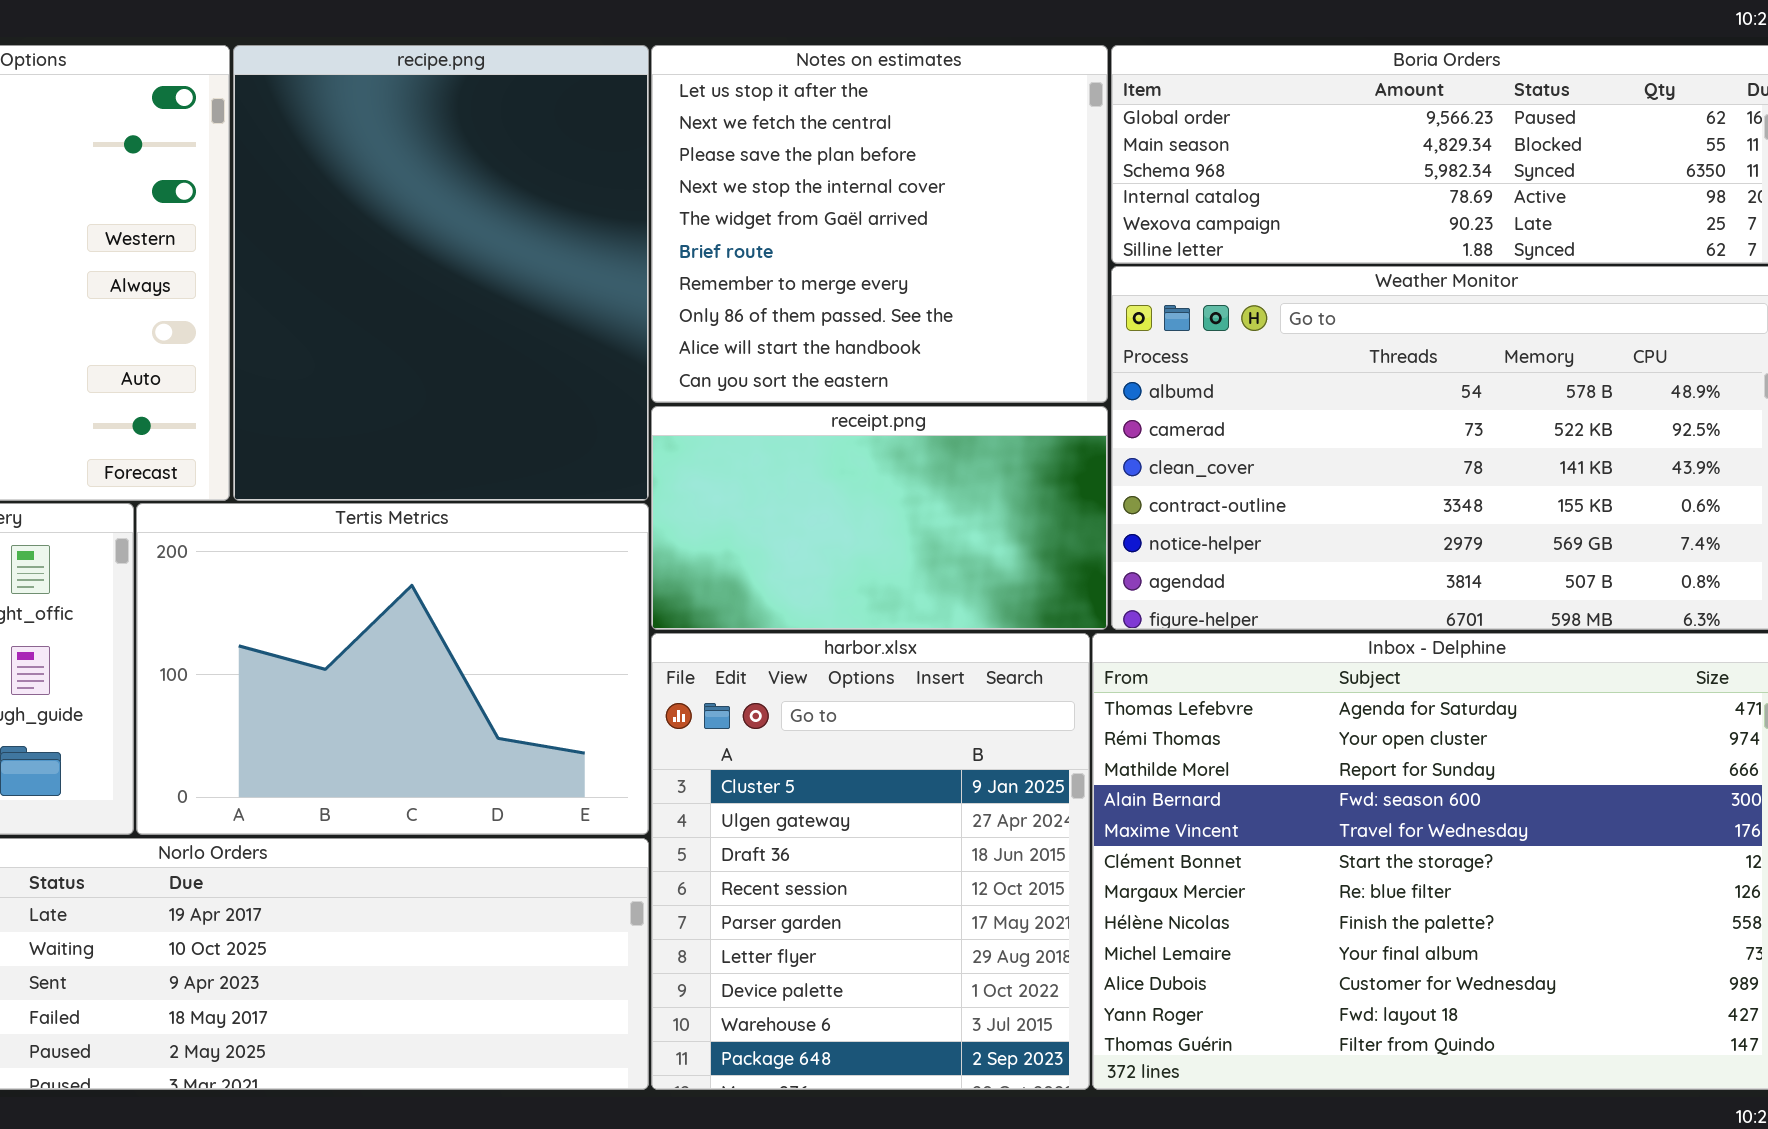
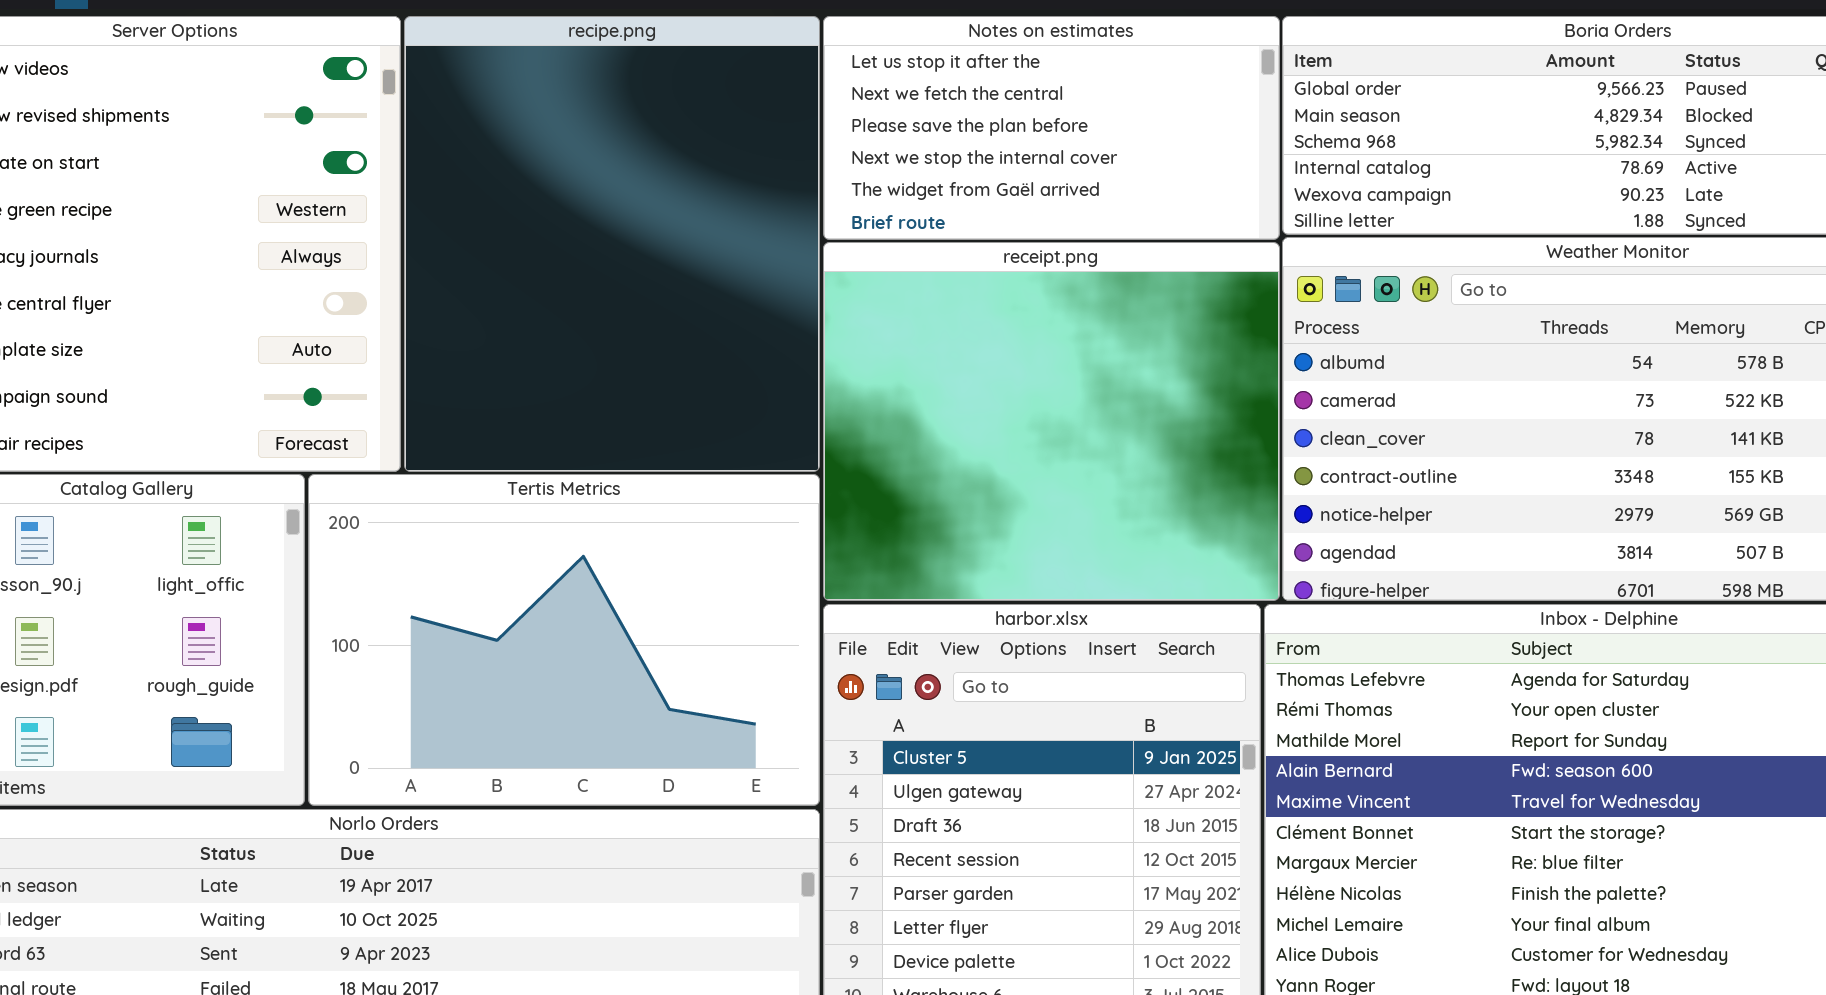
Notes on estimates: [651,45,1108,403] -> [823,16,1280,240], resized
receipt.png: [651,406,1108,630] -> [823,242,1280,601], resized

